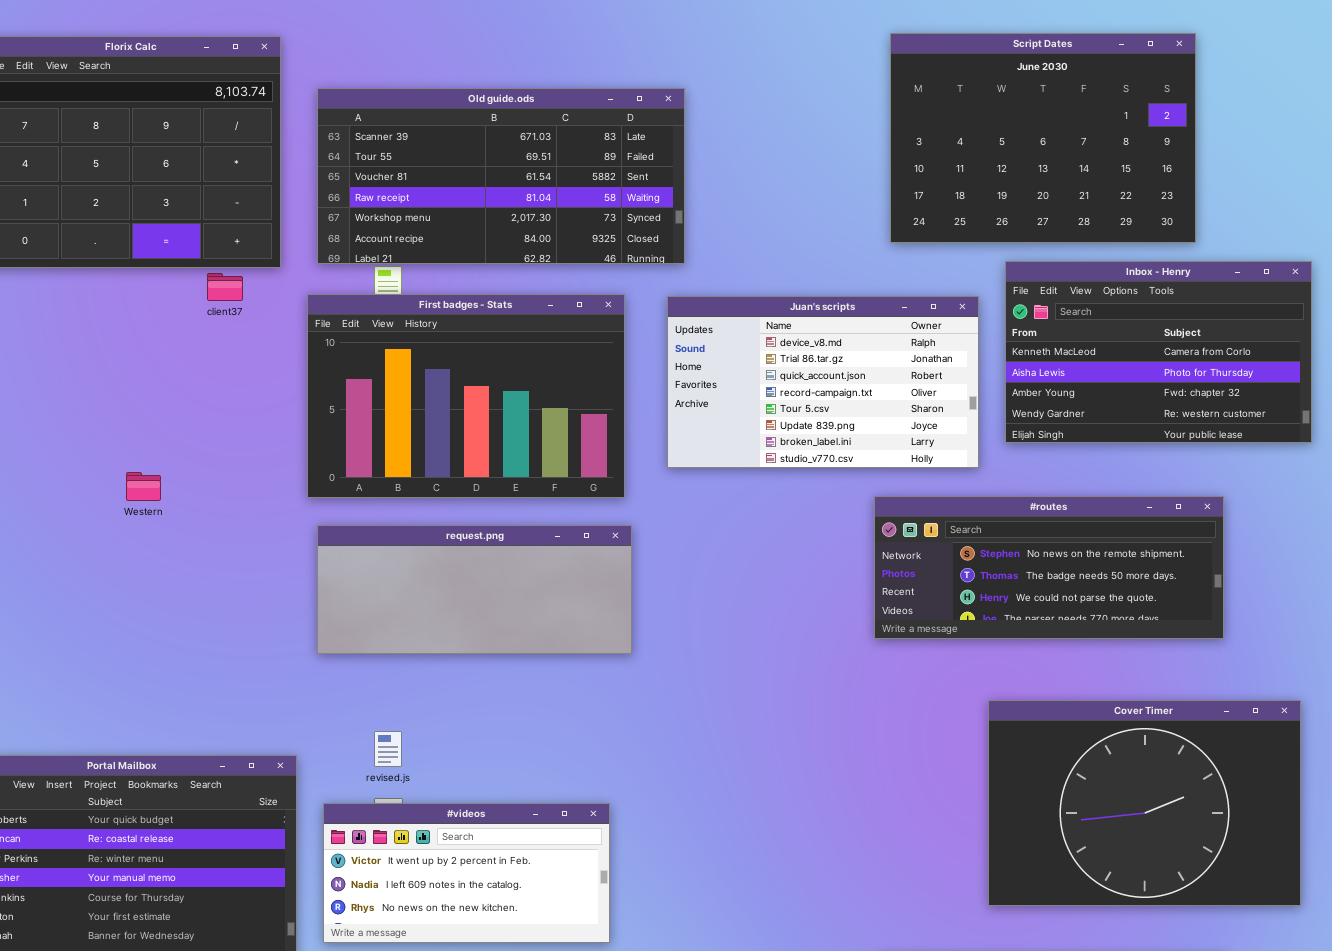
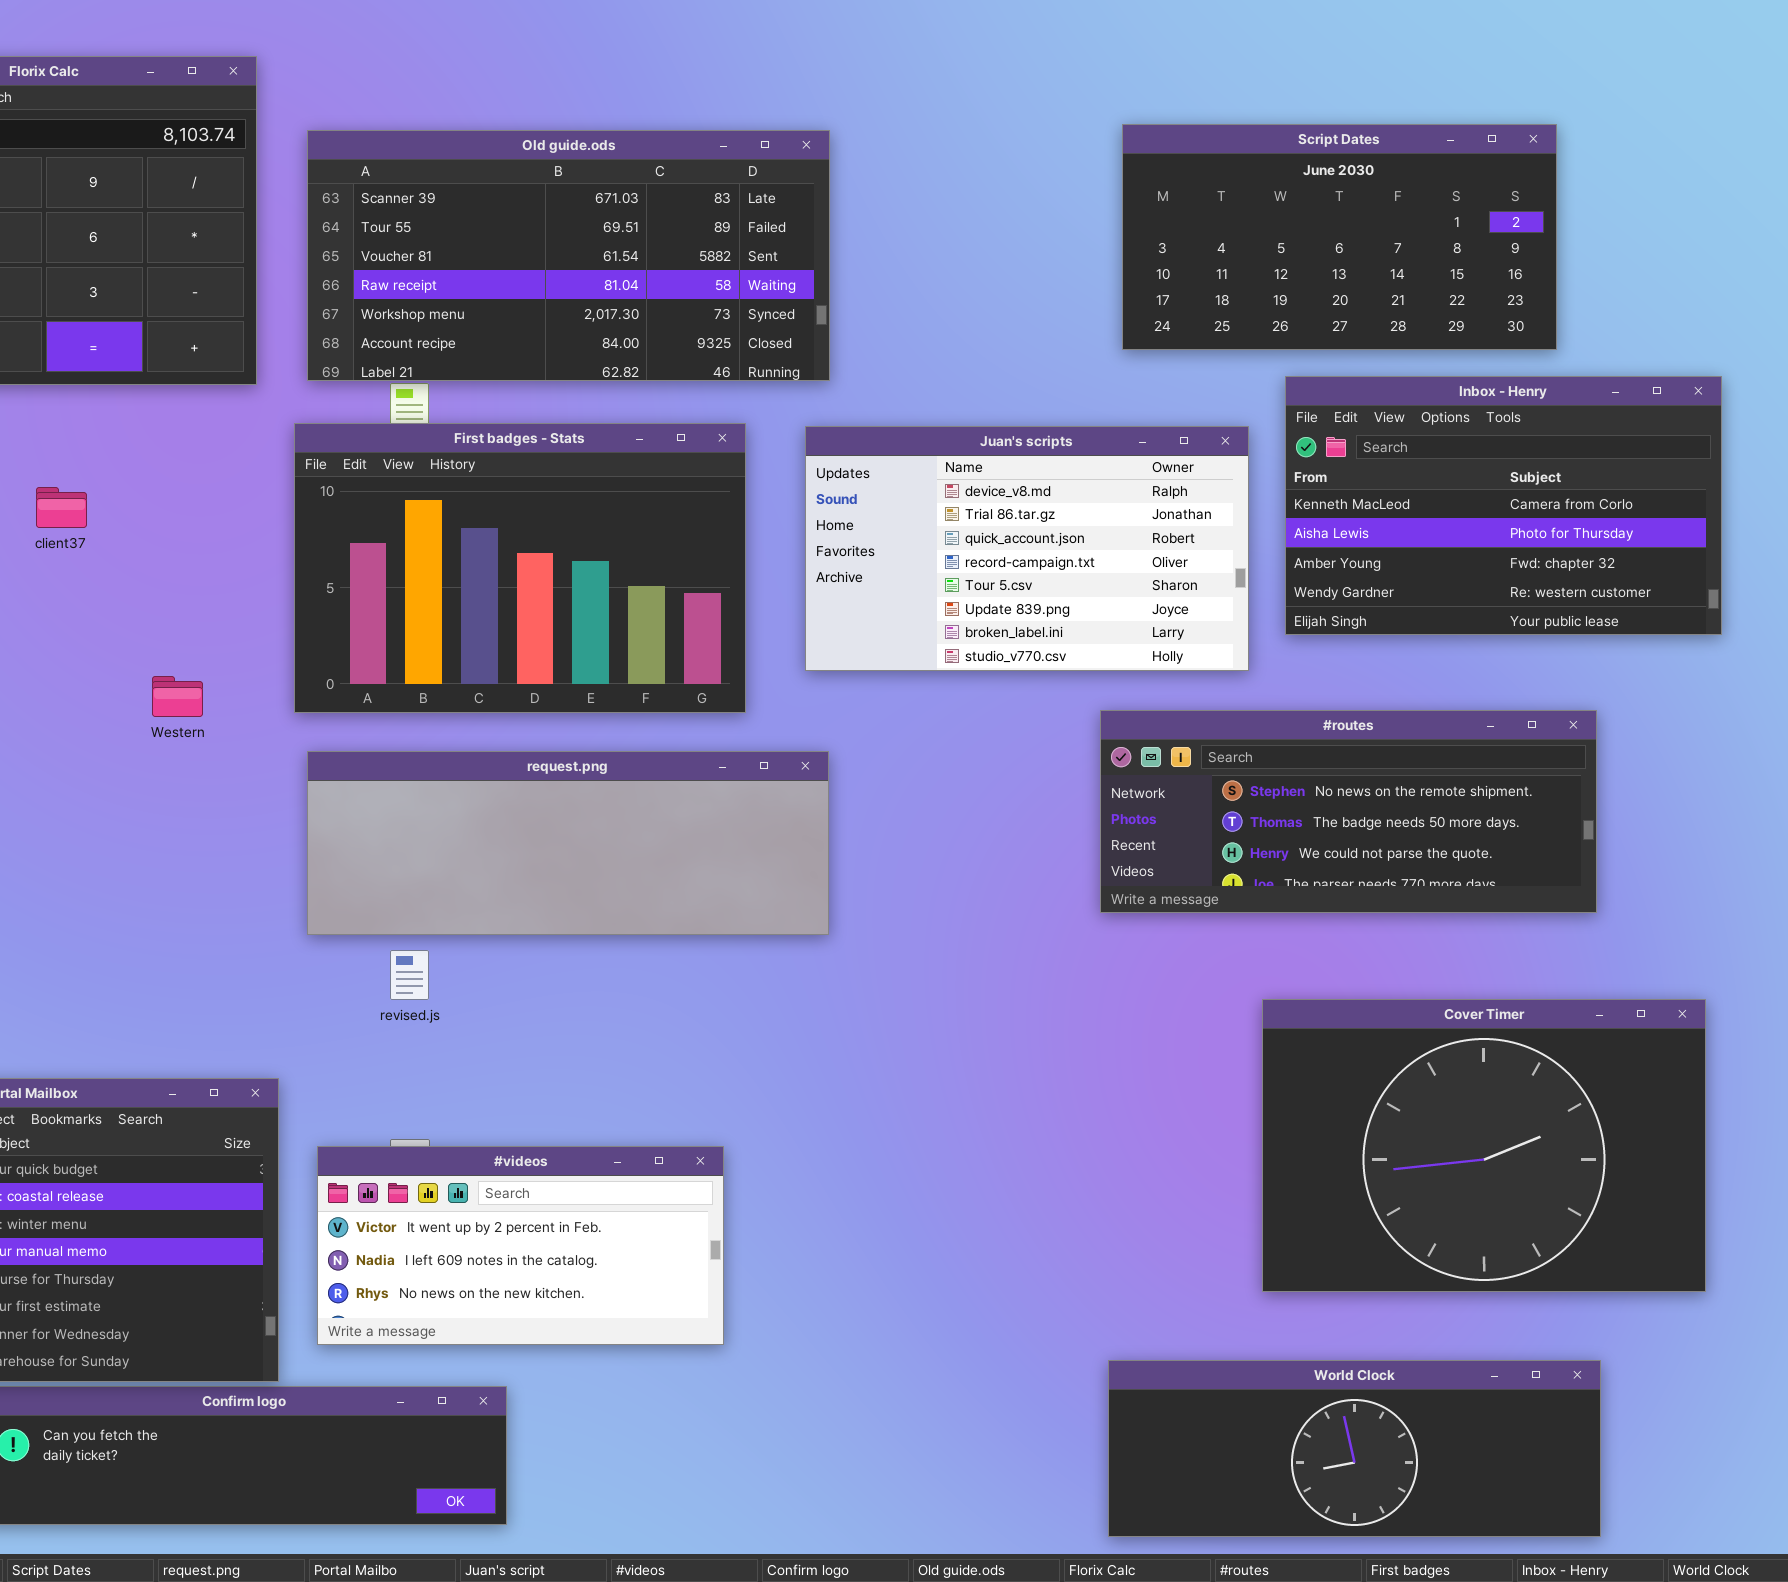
Script Dates: [890,33,1196,243] -> [1122,124,1557,350], resized
client37: [207,273,243,301] -> [36,487,87,528], moved
Western: [126,472,161,501] -> [152,676,203,717], moved
request.png: [317,525,632,654] -> [307,751,829,935], resized
revised.js: [374,731,402,767] -> [390,950,429,1000], moved

